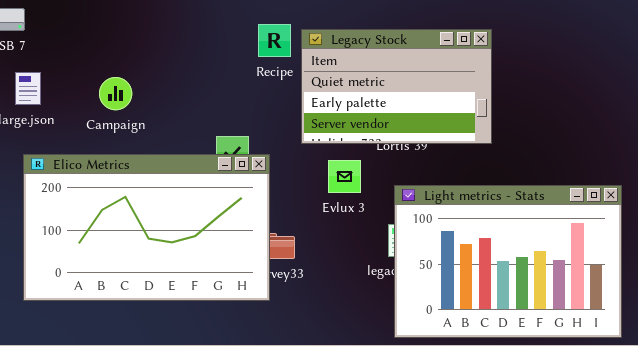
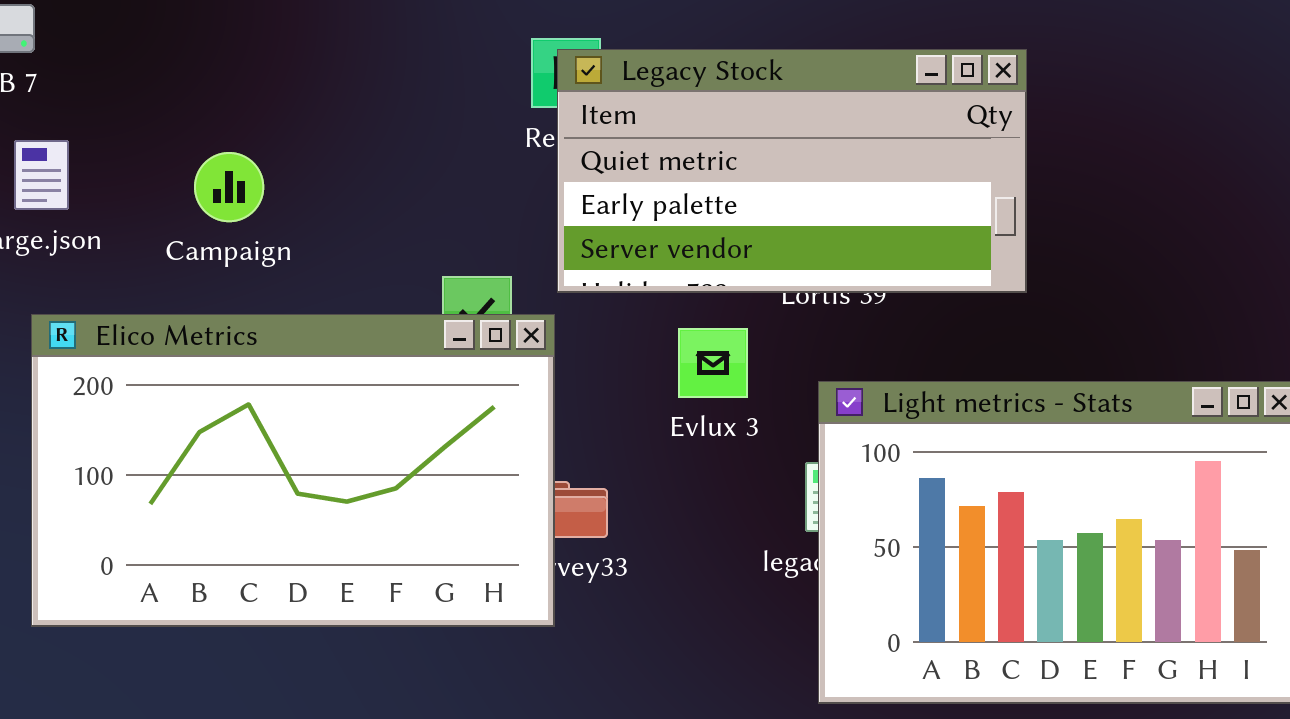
Legacy Stock: [301,29,492,144] -> [557,49,1027,293], resized

